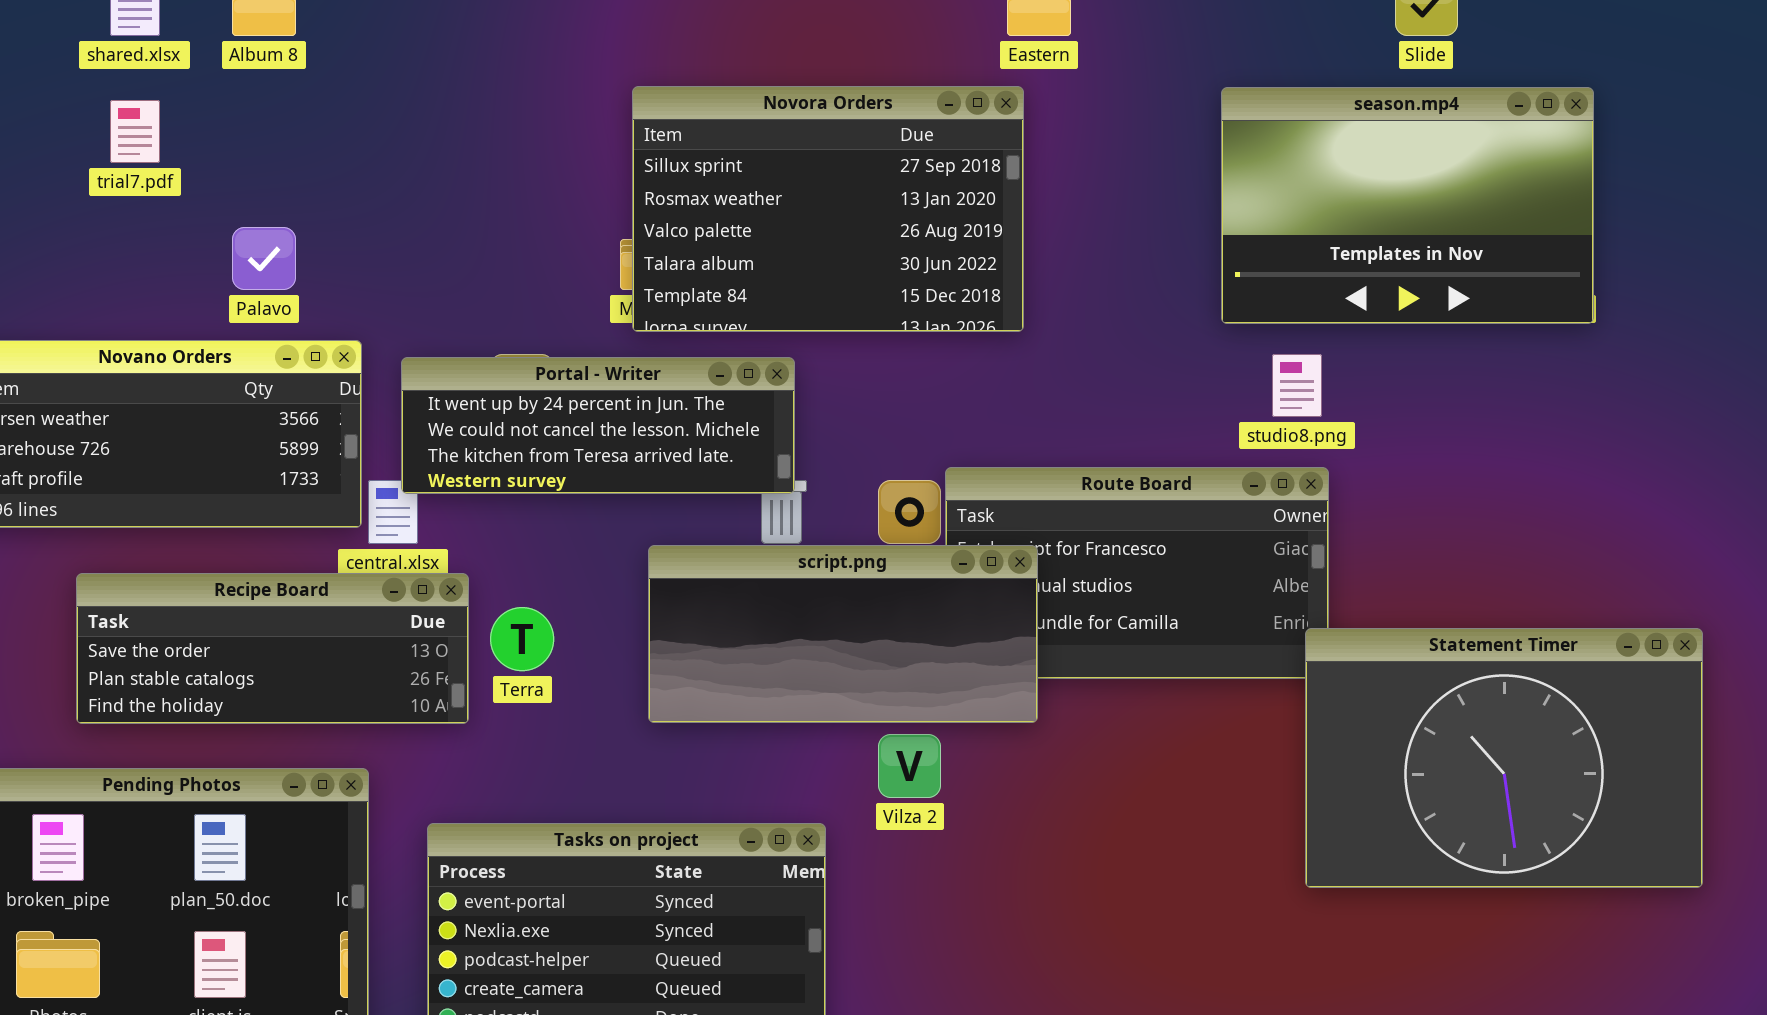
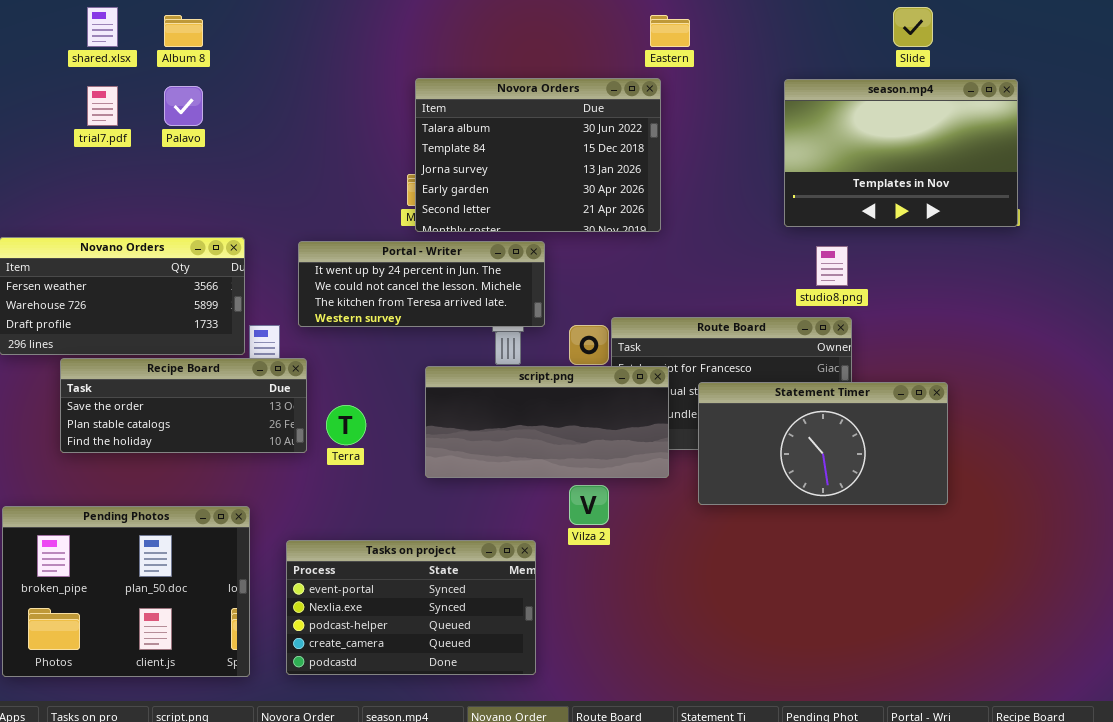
Novora Orders: [632,86,1024,332] -> [415,78,661,232], scrolled down 3 rows
Palavo: [232,227,296,290] -> [164,86,203,126], moved
Portal - Writer: [401,357,795,494] -> [298,241,545,327], moved
Recipe Board: [76,573,469,724] -> [60,358,307,453], moved
Statement Timer: [1305,628,1703,888] -> [698,382,948,505], moved, resized

